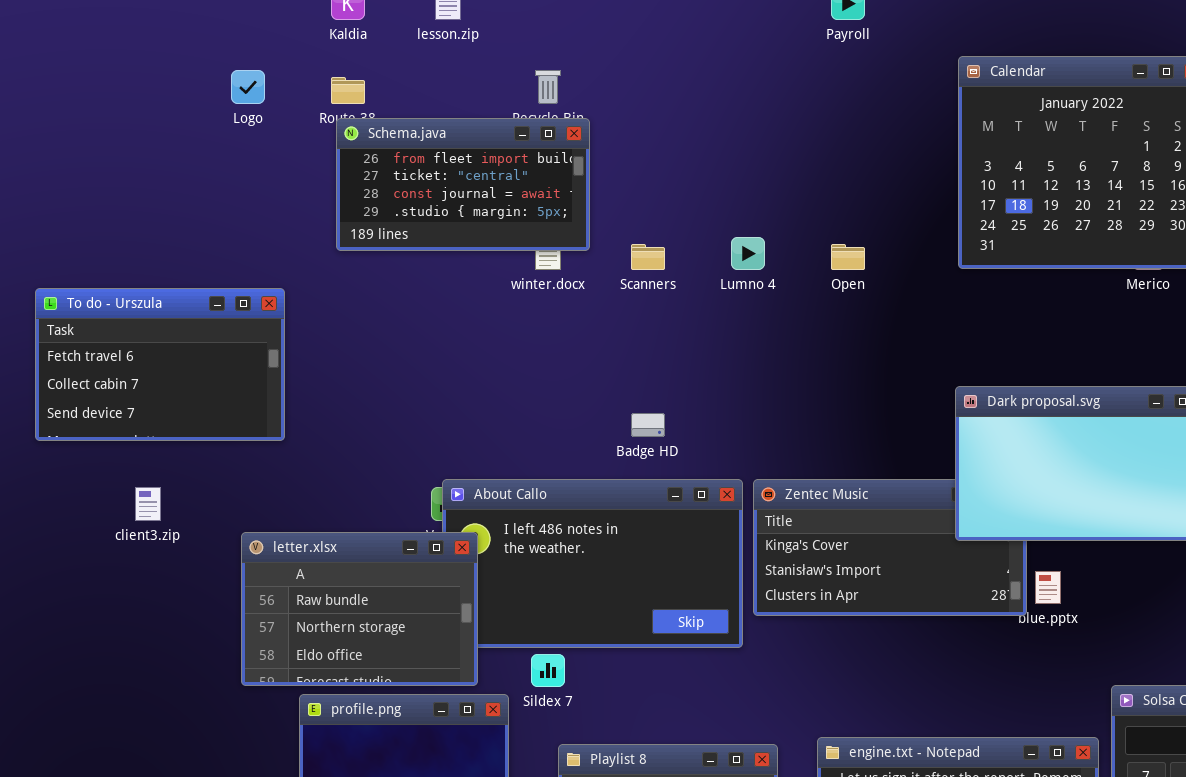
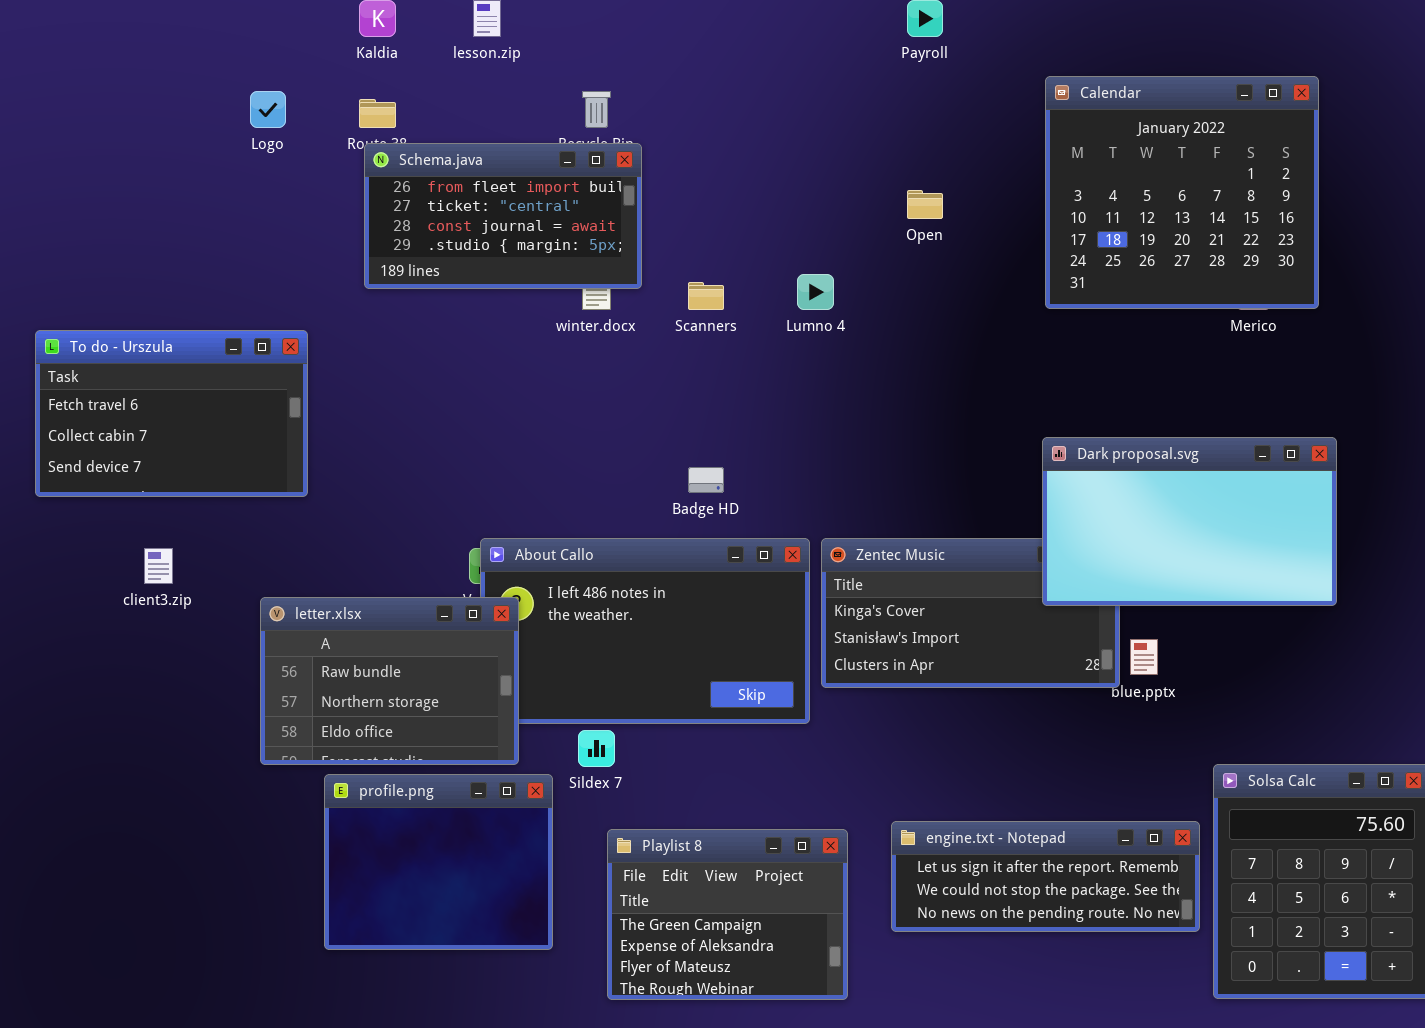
Open: [831,244,865,270] -> [907,190,943,219], moved

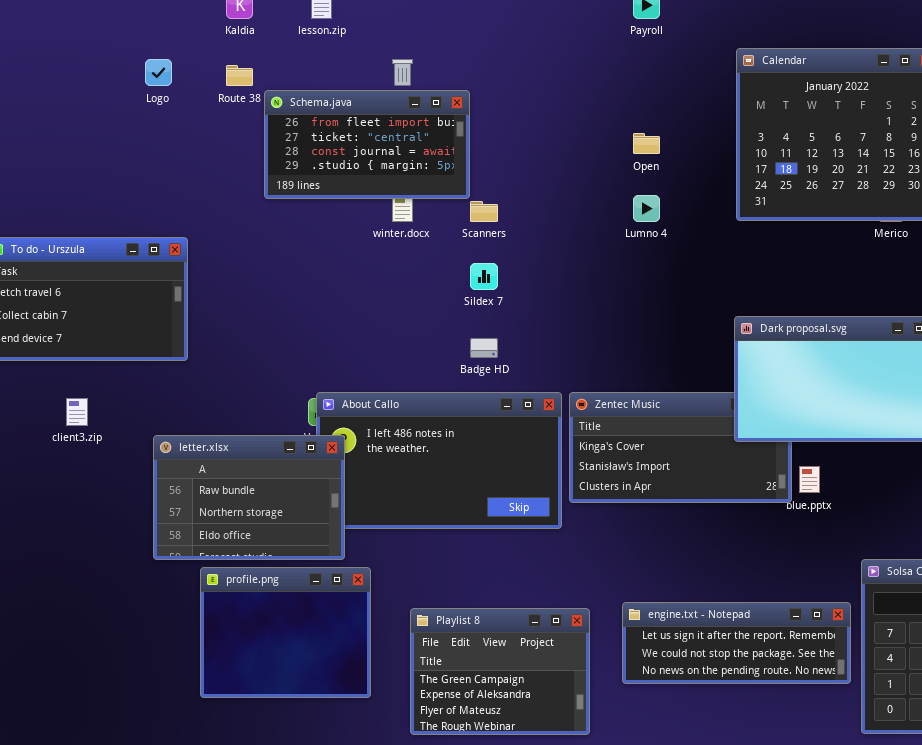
Schema.java: [364,143,642,289] -> [264,90,470,199], moved
Lumno 4: [797,274,834,310] -> [633,195,660,222], moved
Sildex 7: [578,730,615,767] -> [470,263,498,290], moved

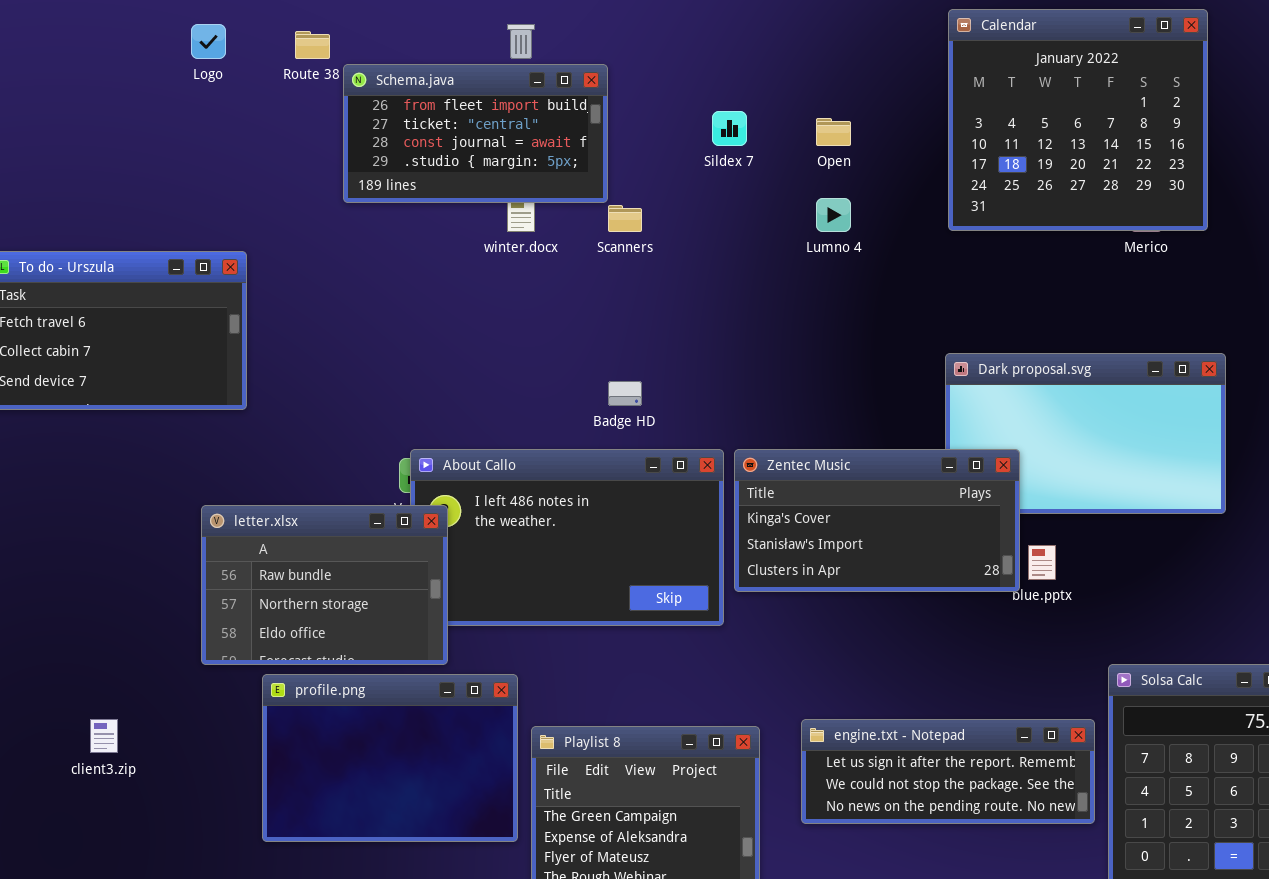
Sildex 7: [470,263,498,290] -> [712,111,747,146], moved
Zentec Music: [569,392,792,503] -> [734,449,1020,592], raised
client3.zip: [66,398,88,426] -> [90,719,118,753], moved
profile.png: [200,567,371,698] -> [262,674,518,842], resized

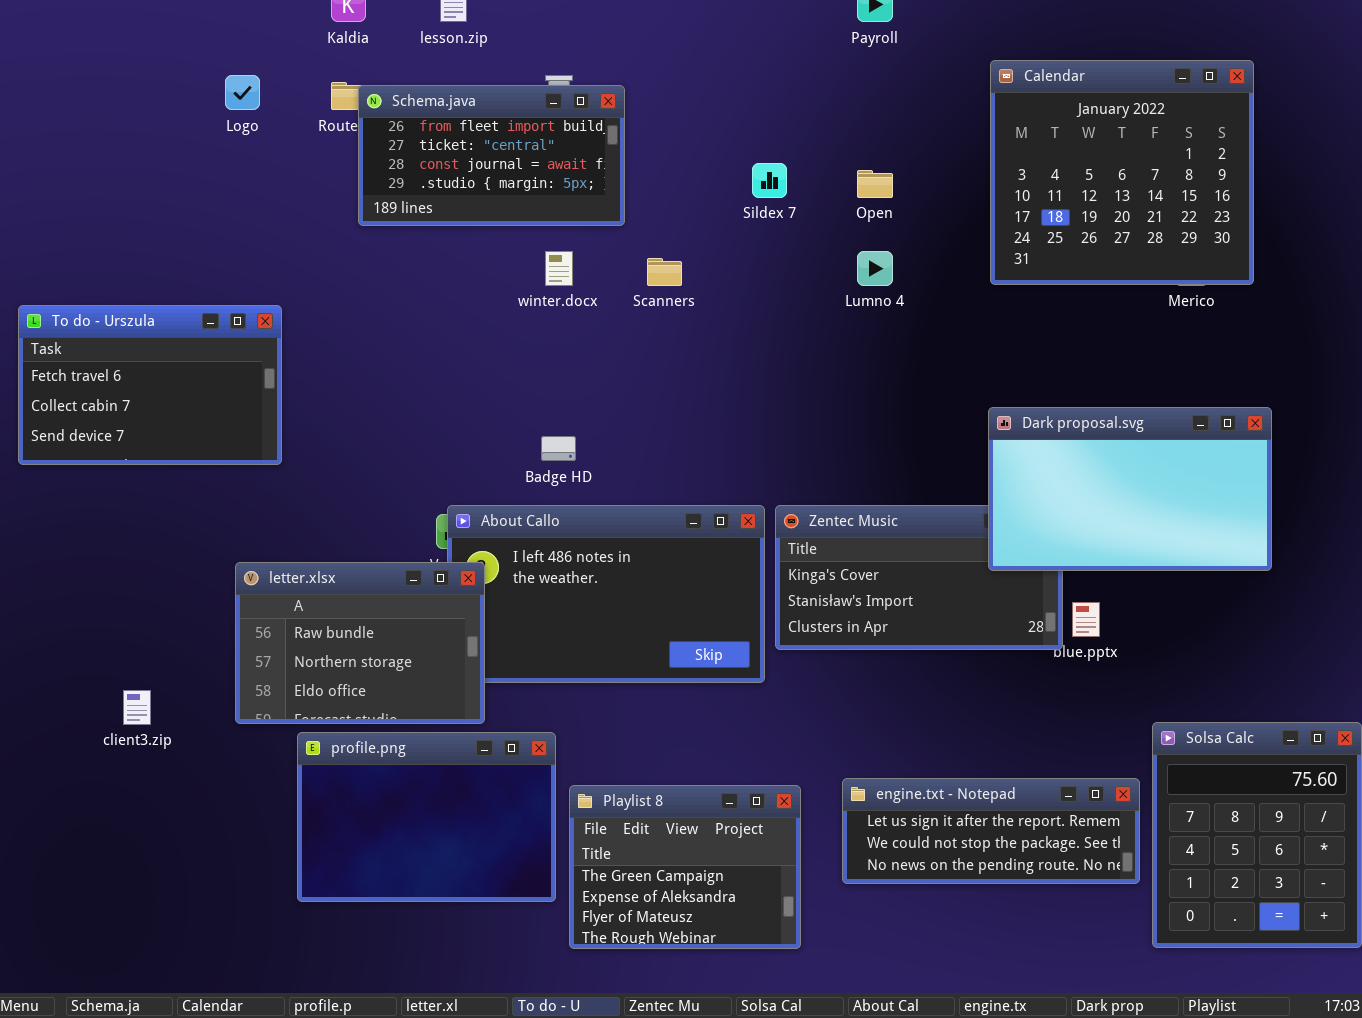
Schema.java: [343,64,608,203] -> [358,85,625,226], moved
Dark proposal.svg: [945,353,1226,514] -> [988,407,1272,571], raised
Badge HD: [608,381,642,406] -> [541,436,576,461], moved
client3.zip: [90,719,118,753] -> [123,690,151,725], moved

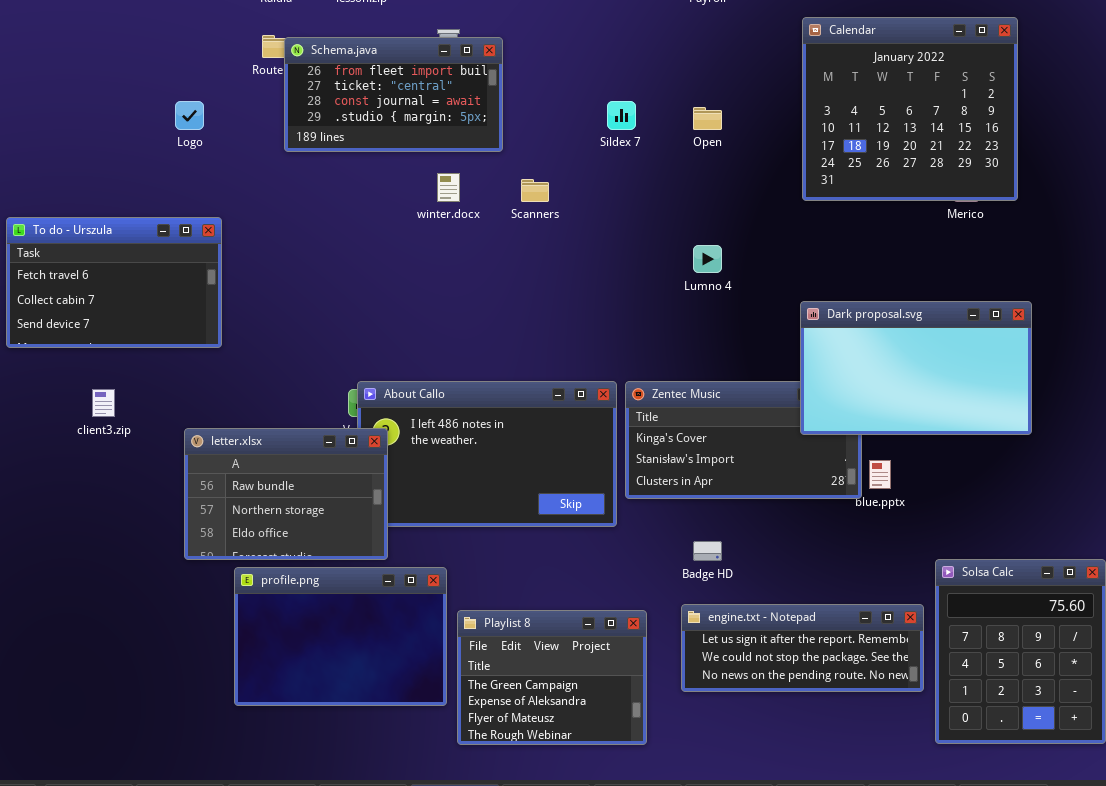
Logo: [225,75,260,110] -> [175,101,204,130], moved
Lumno 4: [857,251,893,286] -> [693,245,722,273], moved
Badge HD: [541,436,576,461] -> [693,541,722,561], moved
client3.zip: [123,690,151,725] -> [92,389,115,417], moved

